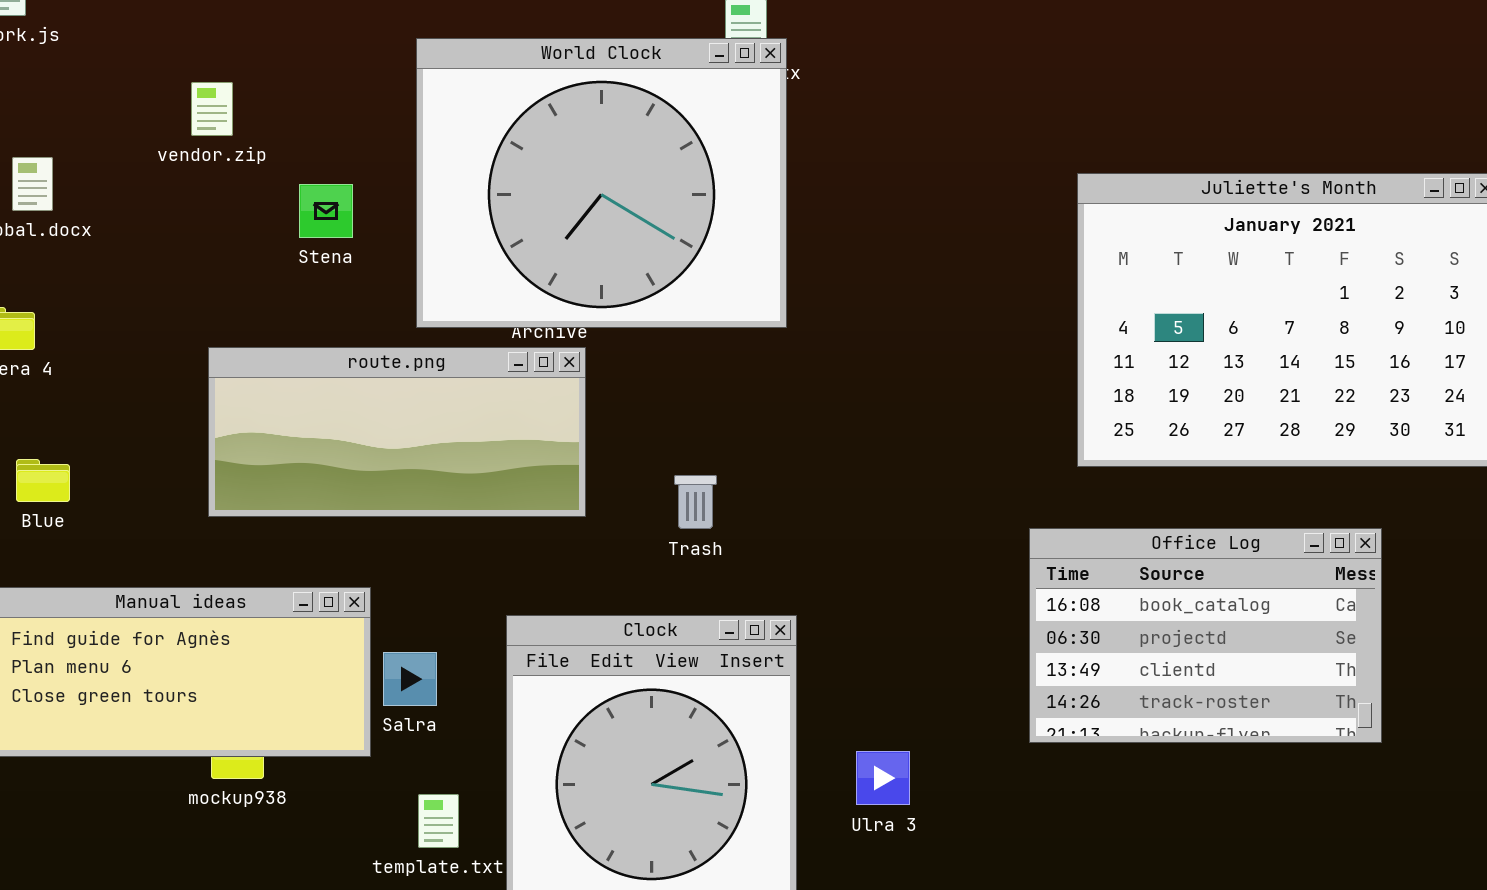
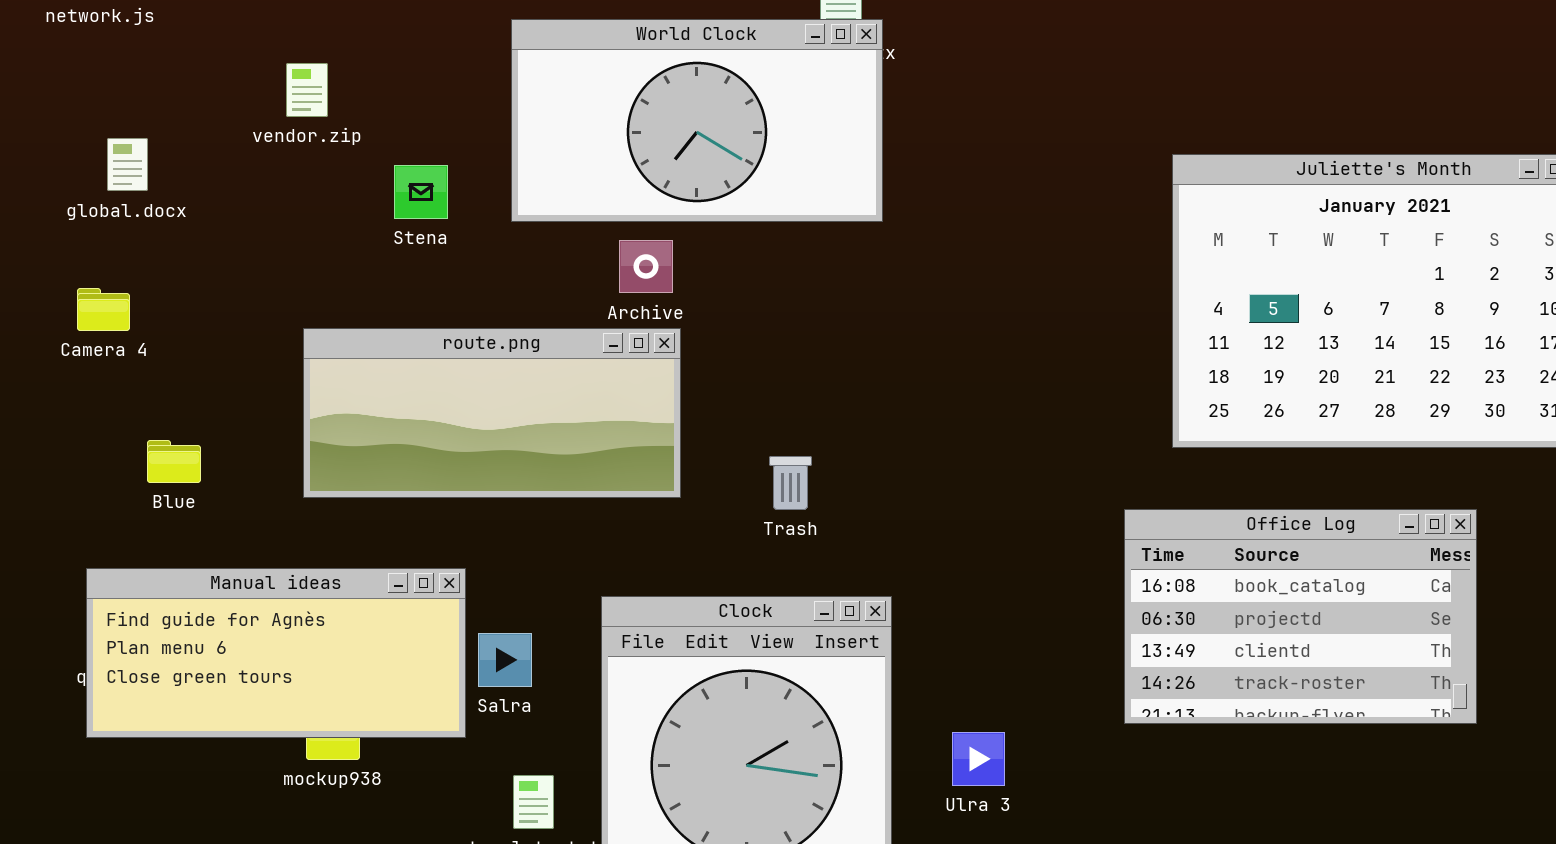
World Clock: [416,38,787,328] -> [511,19,883,222], resized
Blue: [16,459,70,502] -> [147,440,201,483], moved

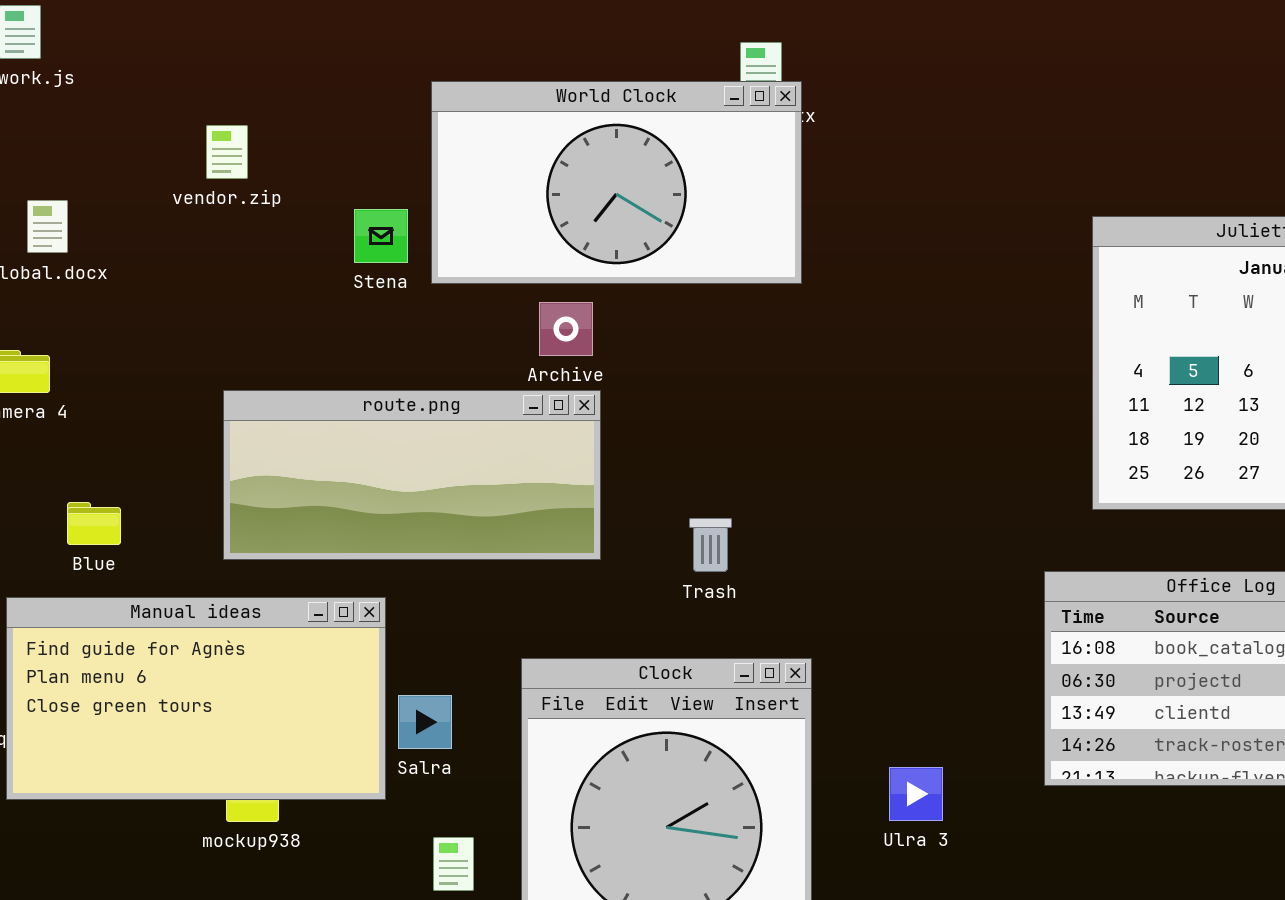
Stena: [394,165,448,219] -> [354,209,408,263], moved
Manual ideas: [86,568,466,738] -> [6,597,386,800], resized
Ulra 3: [952,732,1005,786] -> [889,767,943,821], moved

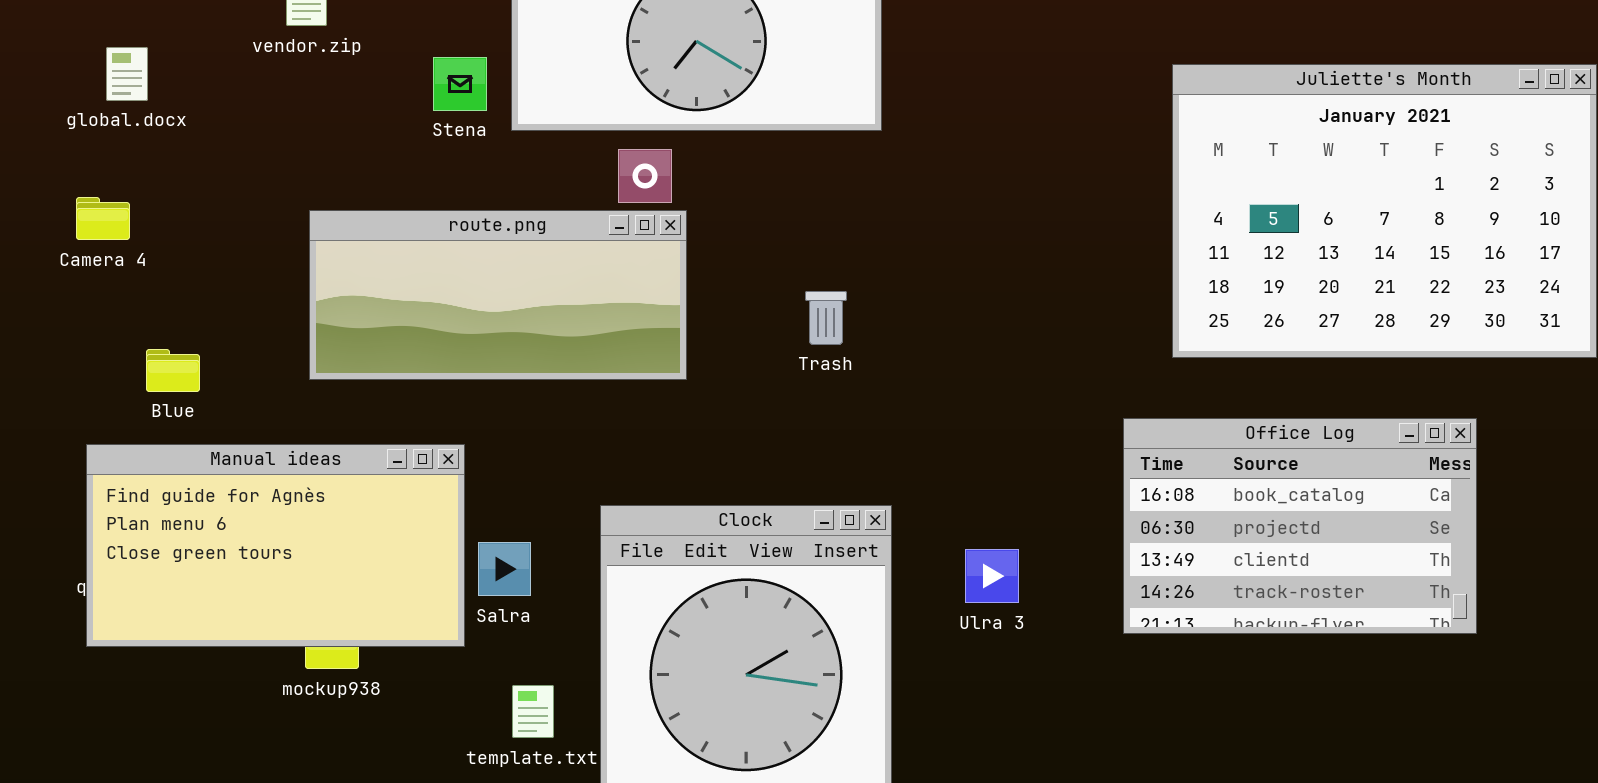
route.png: [223,390,601,560] -> [309,210,687,380], moved
Trash: [689,518,732,572] -> [805,291,847,345], moved
Ulra 3: [889,767,943,821] -> [965,549,1019,603], moved

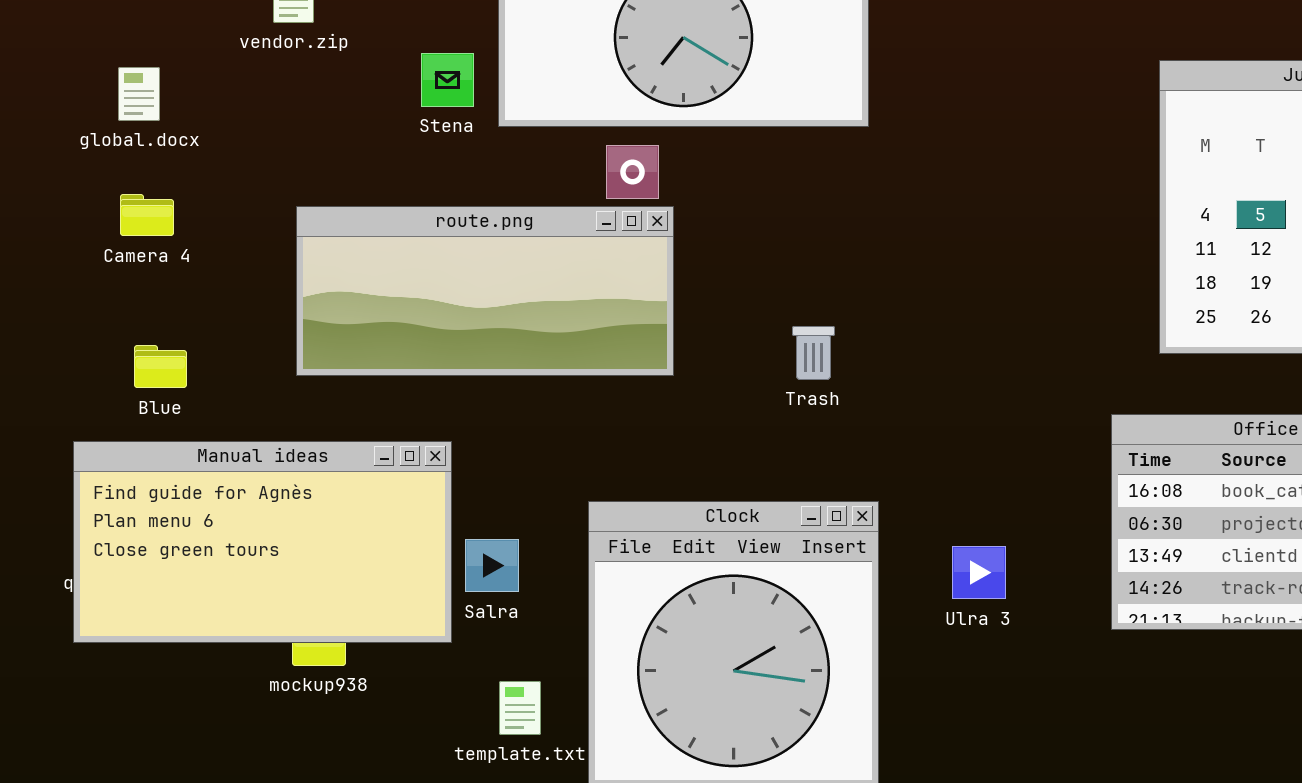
global.docx: [106,47,148,101] -> [118,67,160,121], moved
Camera 4: [76,197,130,240] -> [120,194,174,236], moved
Trash: [805,291,847,345] -> [792,326,835,380], moved

